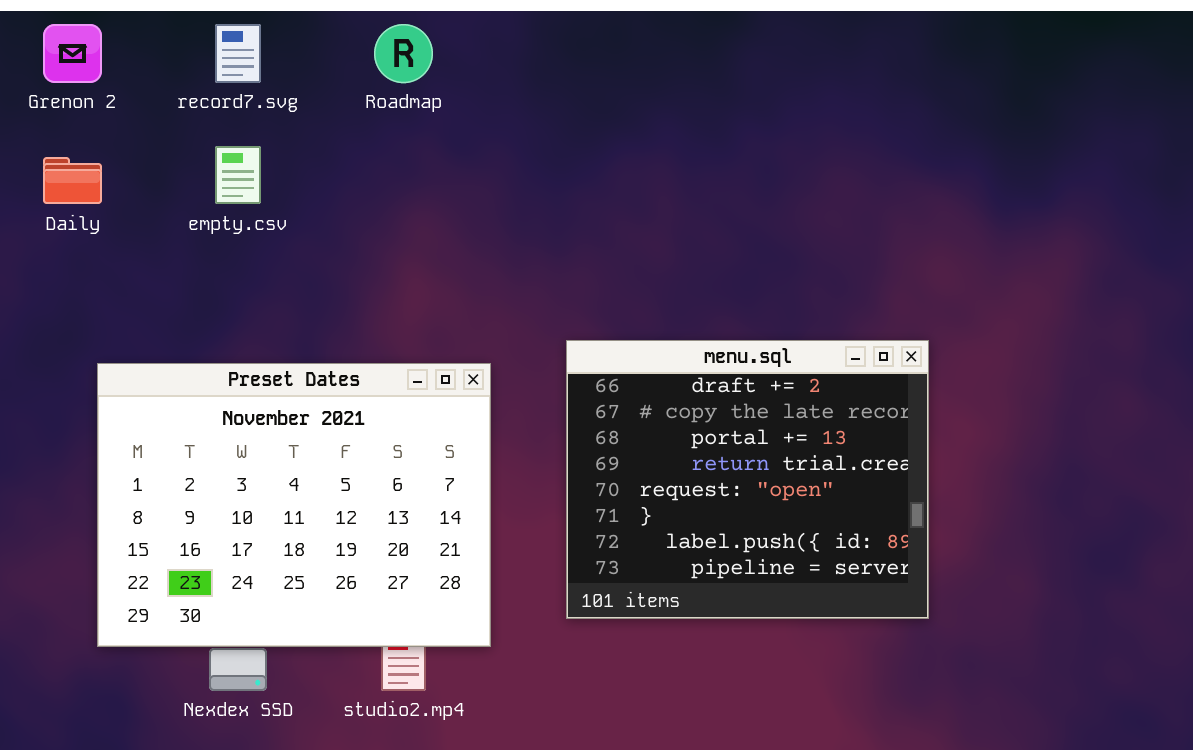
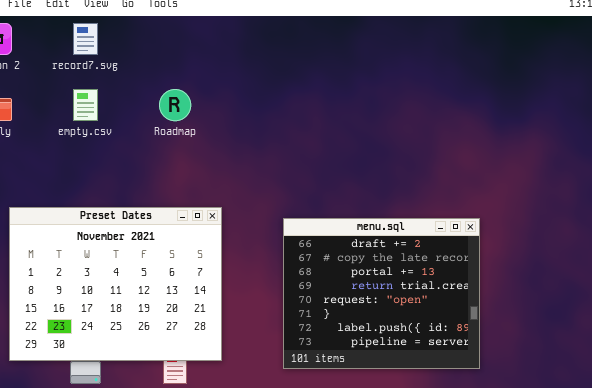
Roadmap: [374,24,433,83] -> [159,89,191,121], moved
menu.sql: [566,340,929,619] -> [283,218,480,369], moved

